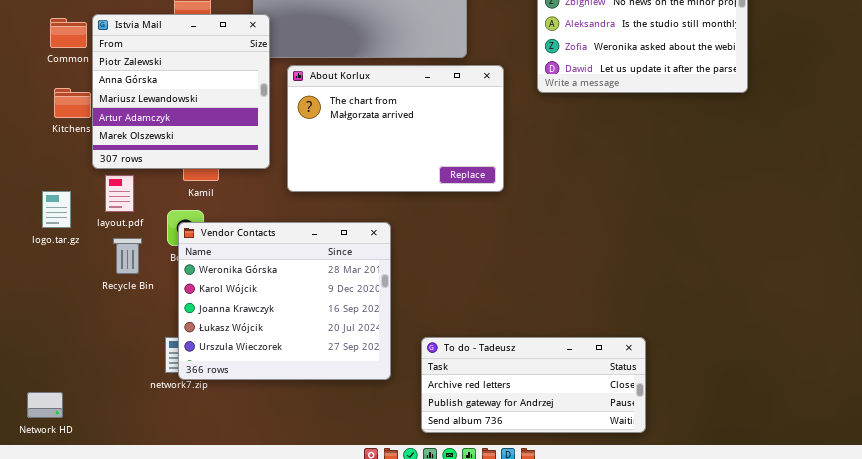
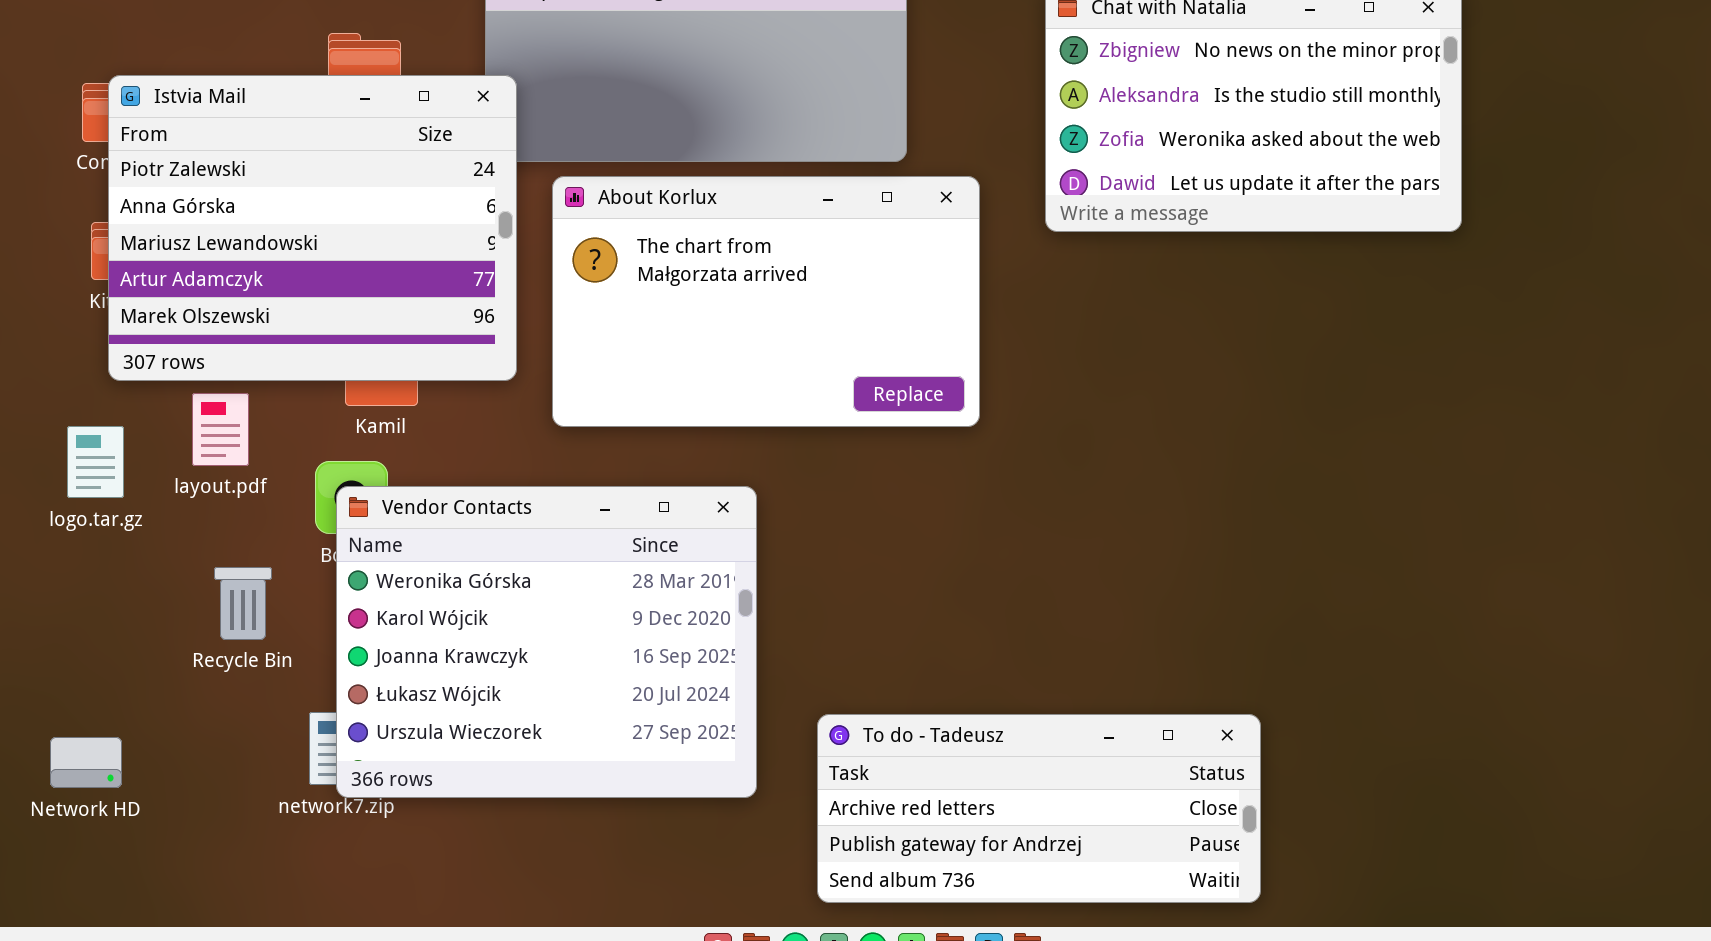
Istvia Mail: [92,14,270,169] -> [108,75,517,381], resized
Recycle Bin: [113,238,142,274] -> [214,567,272,640], moved
Network HD: [27,392,63,418] -> [50,737,122,788], moved

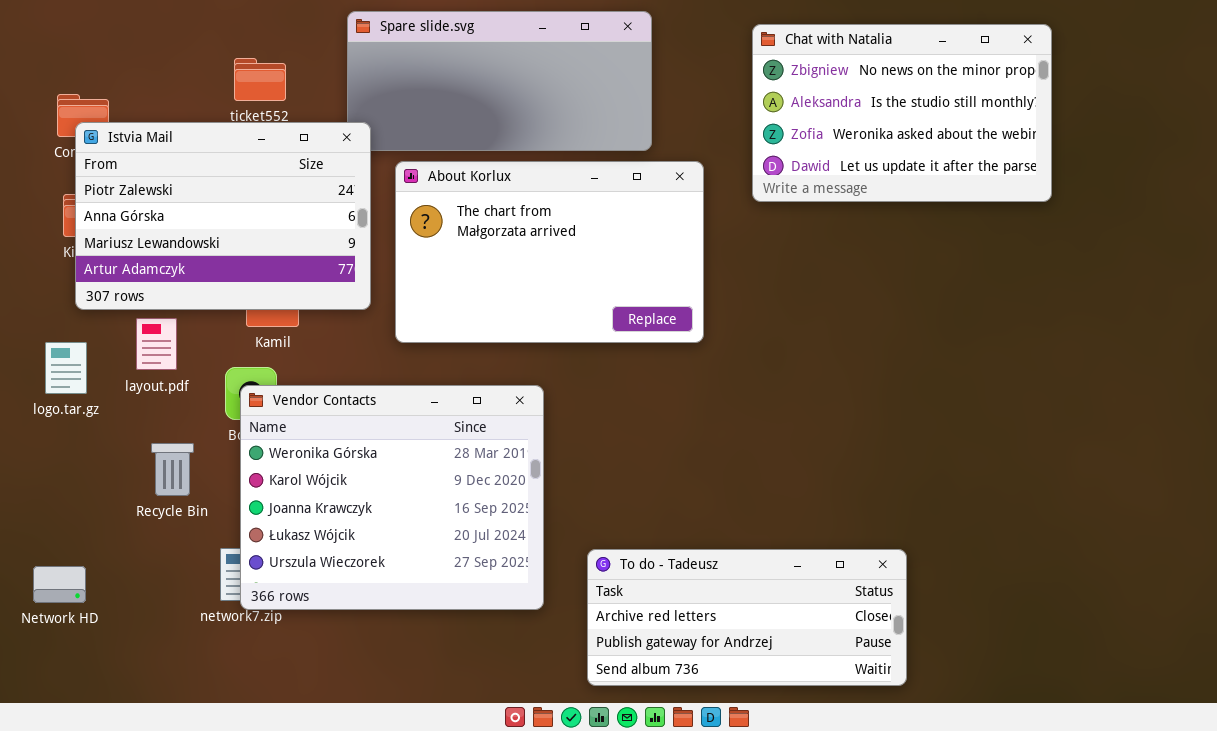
Istvia Mail: [108,75,517,381] -> [75,122,371,310], resized

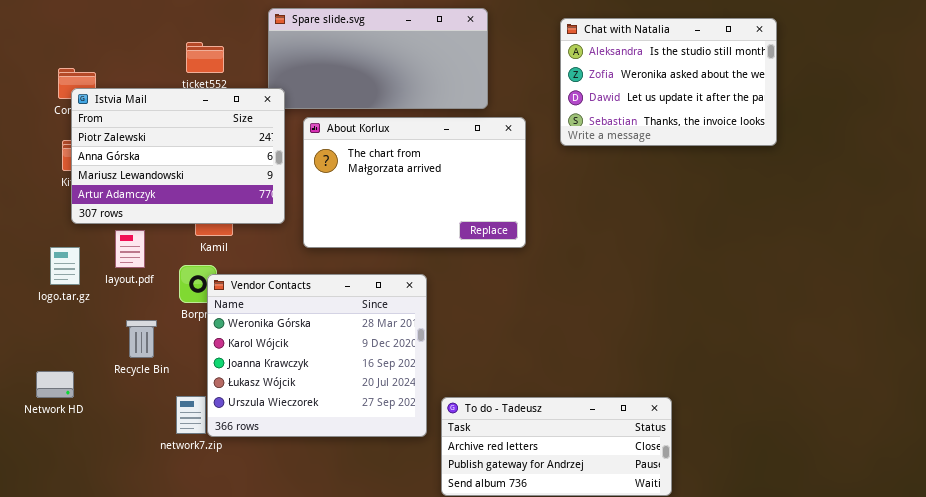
Chat with Natalia: [752,24,1052,202] -> [560,18,777,146], scrolled down 1 row
Vendor Contacts: [240,385,544,610] -> [207,274,427,437], moved
Network HD: [33,566,86,603] -> [36,371,74,398], moved

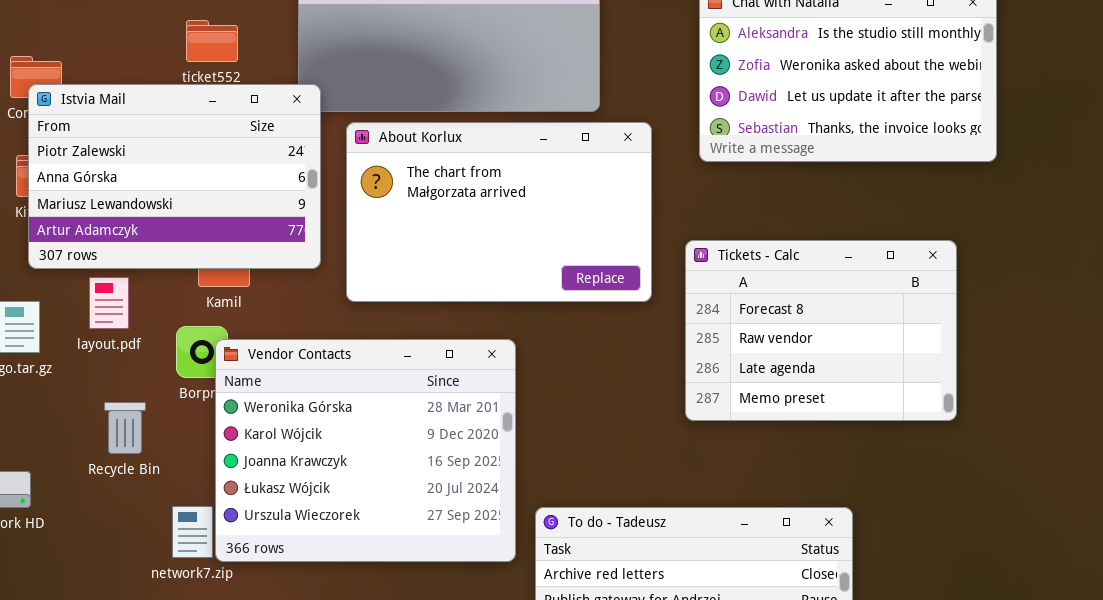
Tickets - Calc: none -> [685,240,957,421], opened

